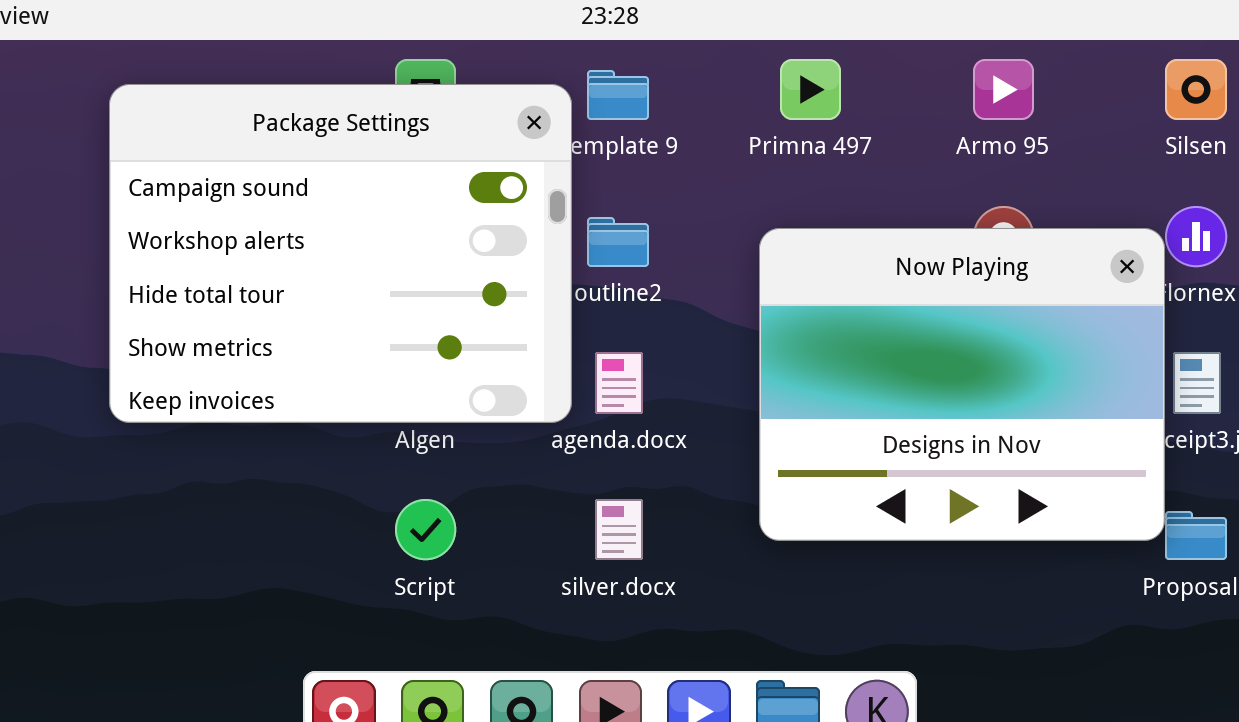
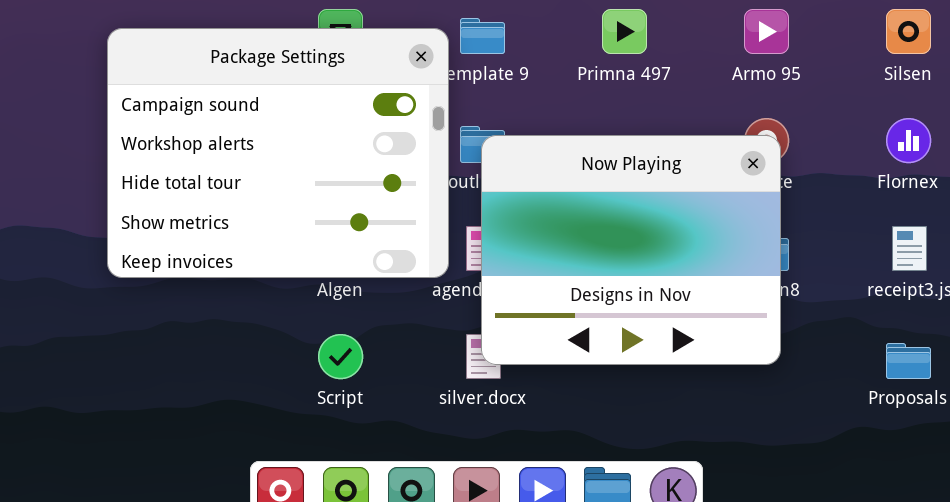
Now Playing: [759,228,1165,541] -> [481,135,781,365], moved

